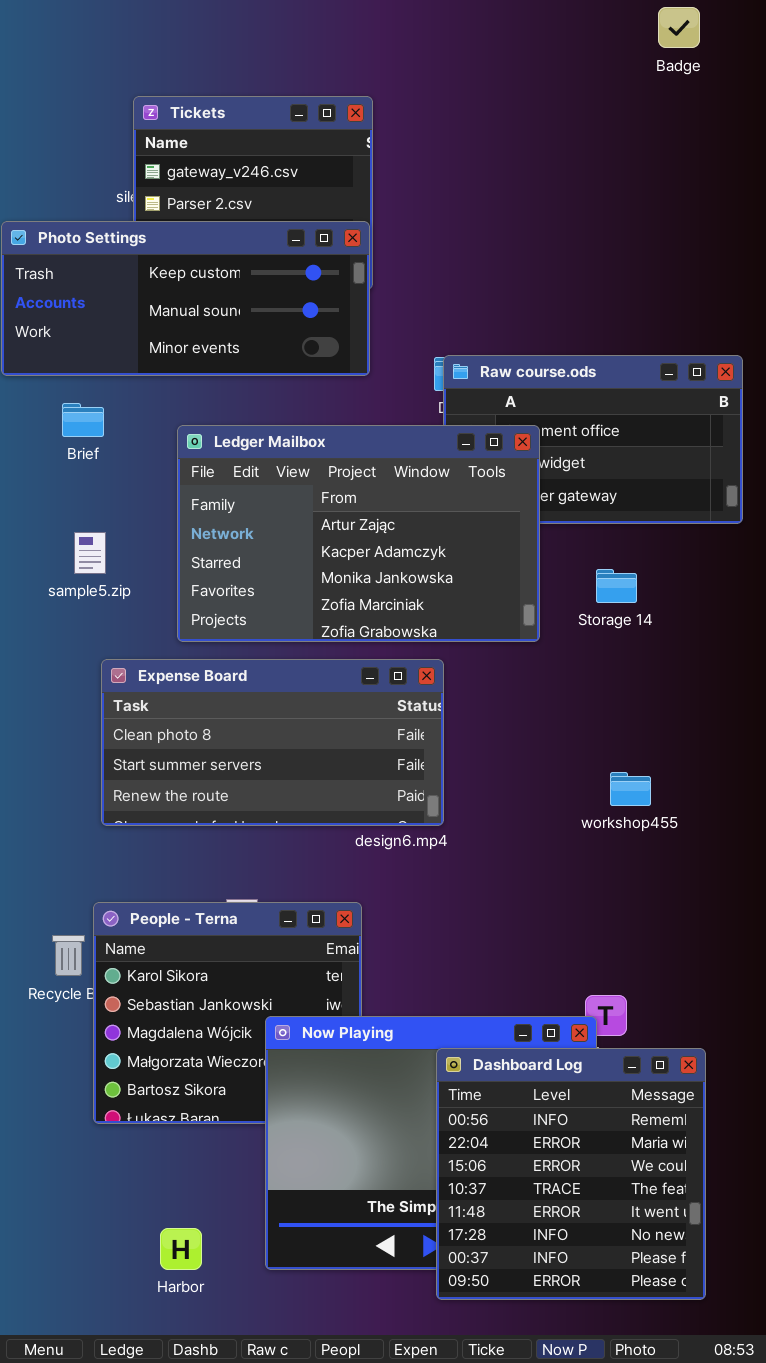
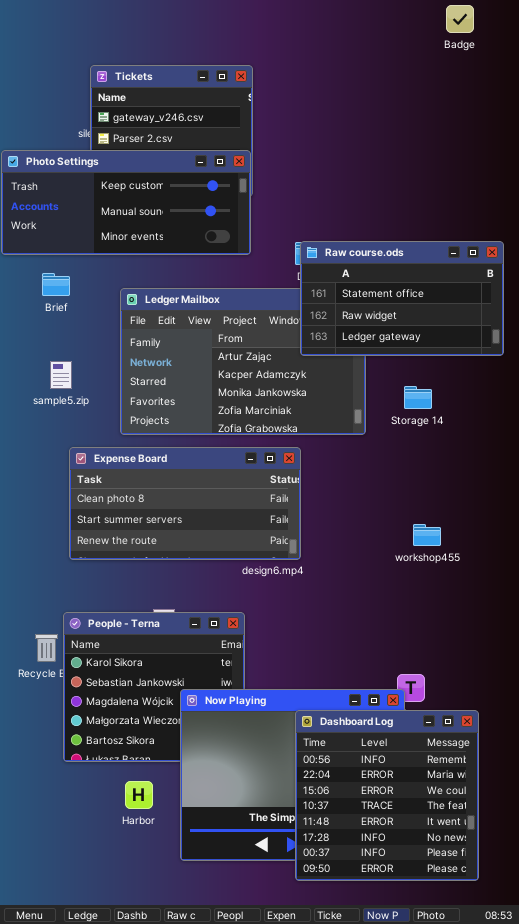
Raw course.ods: [443,355,743,524] -> [300,241,504,356], raised
Harbor: [160,1228,202,1270] -> [125,781,153,809], moved

